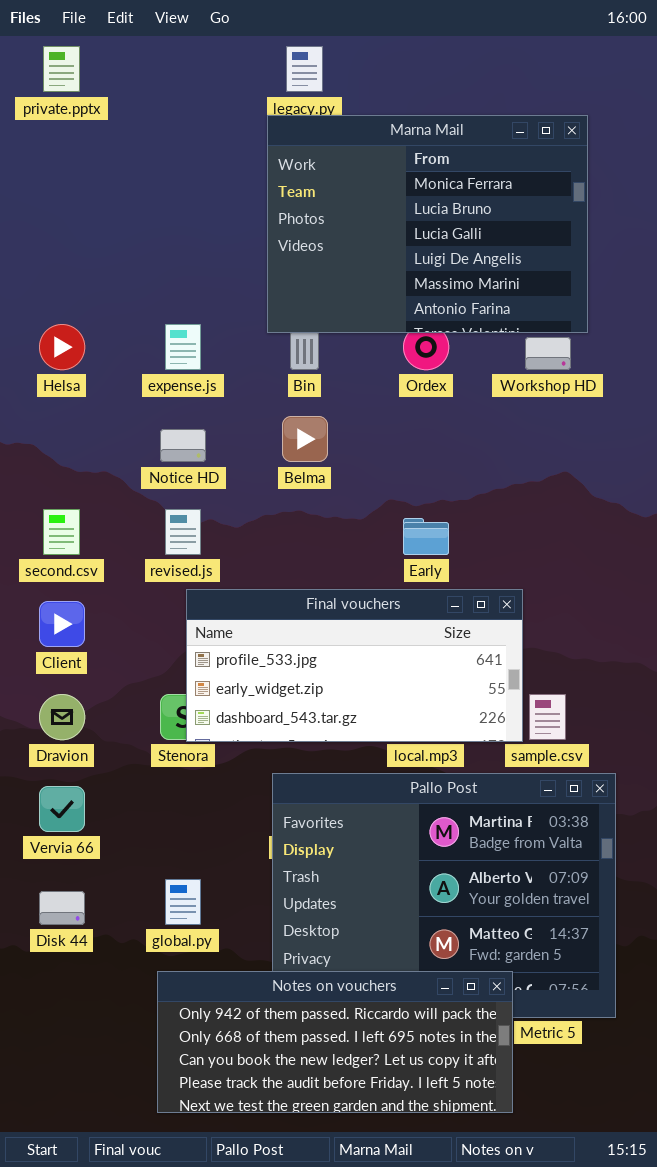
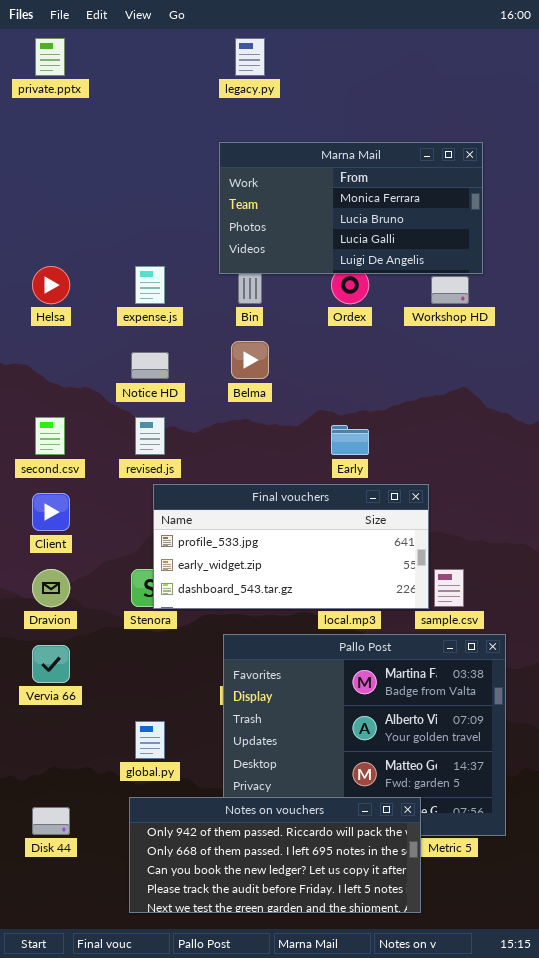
Marna Mail: [267,115,588,333] -> [219,142,483,274], resized
Disk 44: [39,891,85,925] -> [32,807,70,835], moved

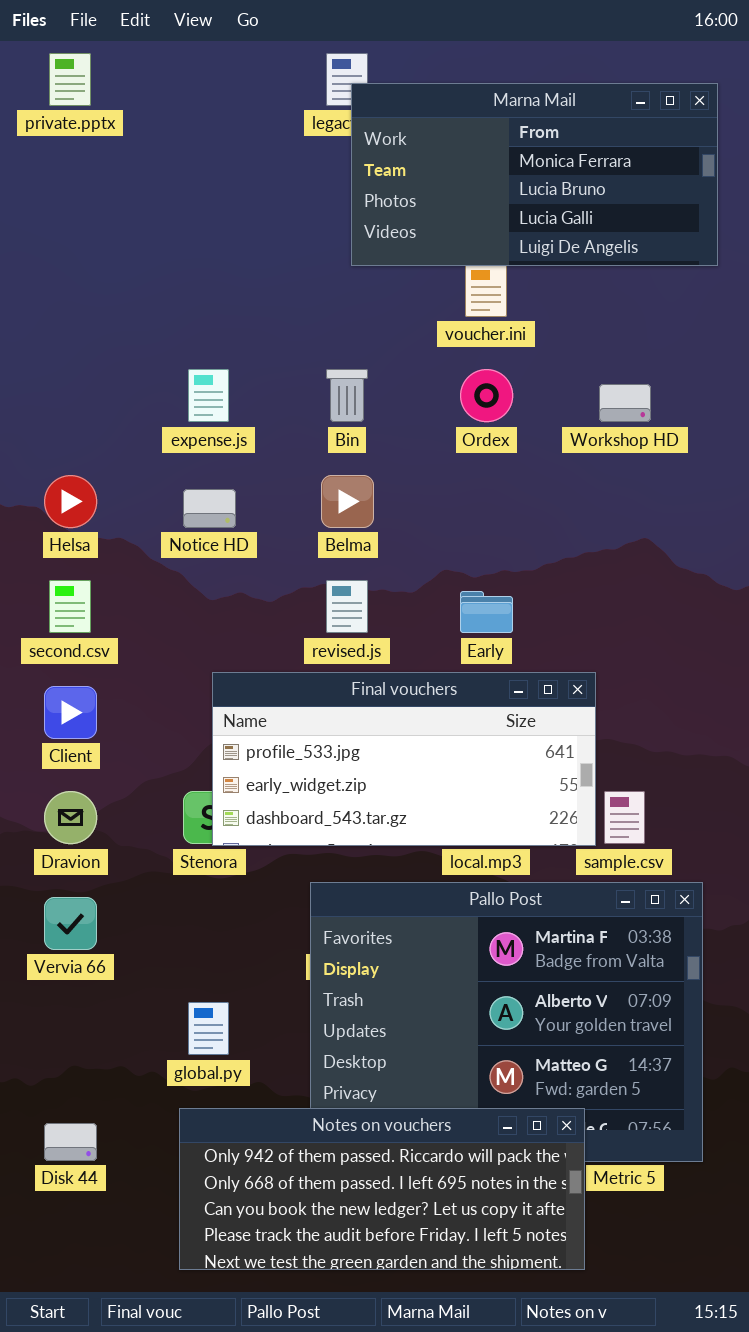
Marna Mail: [219,142,483,274] -> [351,83,718,266], moved
Helsa: [32,266,70,304] -> [44,475,97,528], moved
revised.js: [135,417,165,455] -> [326,580,368,633], moved

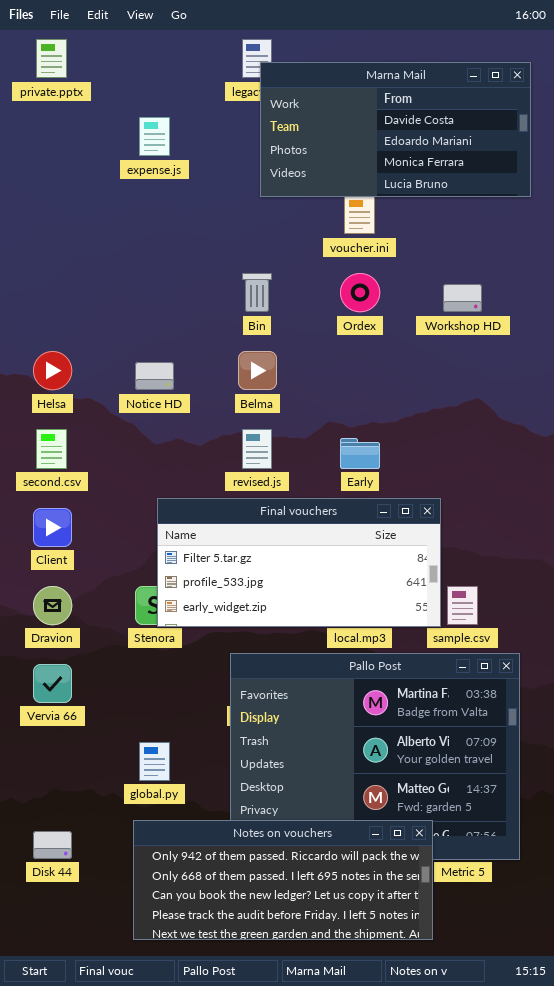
Marna Mail: [351,83,718,266] -> [260,62,531,197], scrolled up 2 rows
expense.js: [188,369,229,422] -> [139,117,170,156], moved
Final vouchers: [212,672,596,846] -> [157,498,441,627], scrolled up 1 row

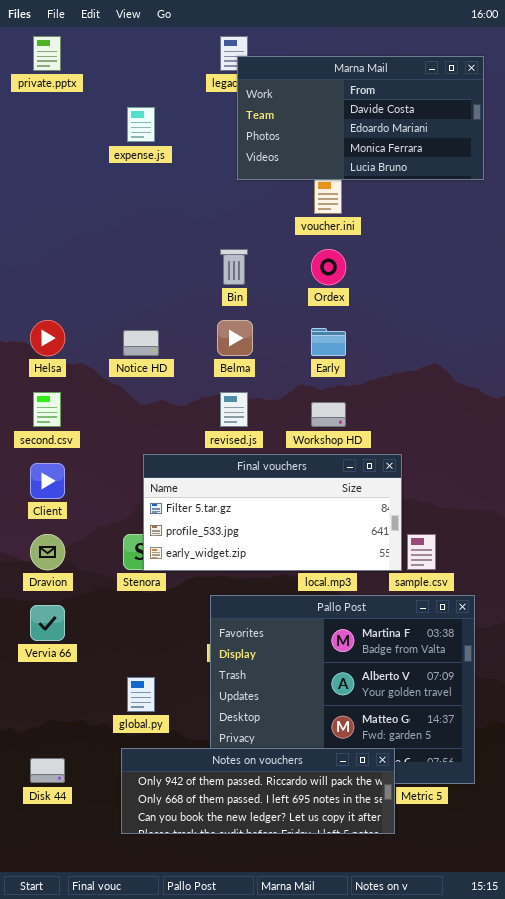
Workshop HD: [443,284,482,312] -> [311,402,346,427], moved
Early: [340,438,380,469] -> [311,328,346,356], moved
Notes on vouchers: [133,820,433,940] -> [121,748,395,834], resized

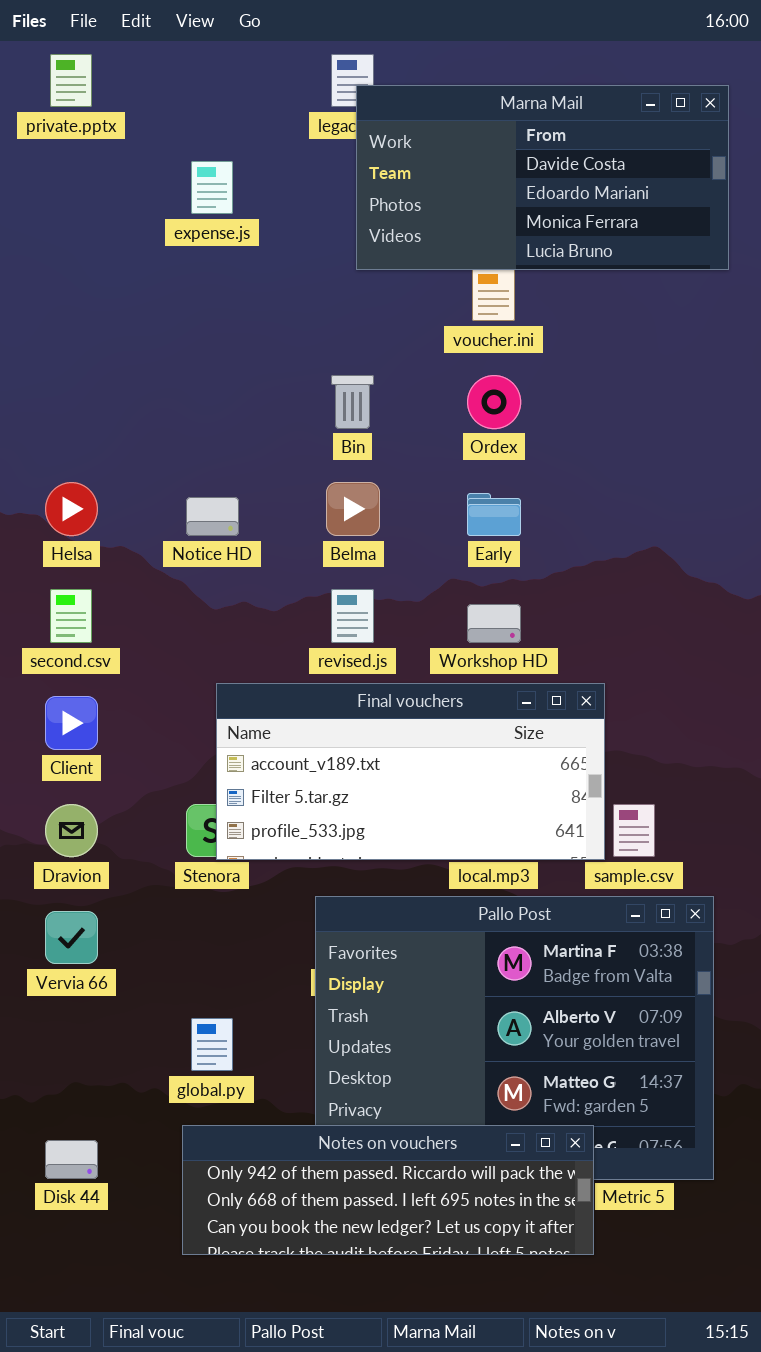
Final vouchers: [143,454,402,571] -> [216,683,605,860], scrolled up 1 row

